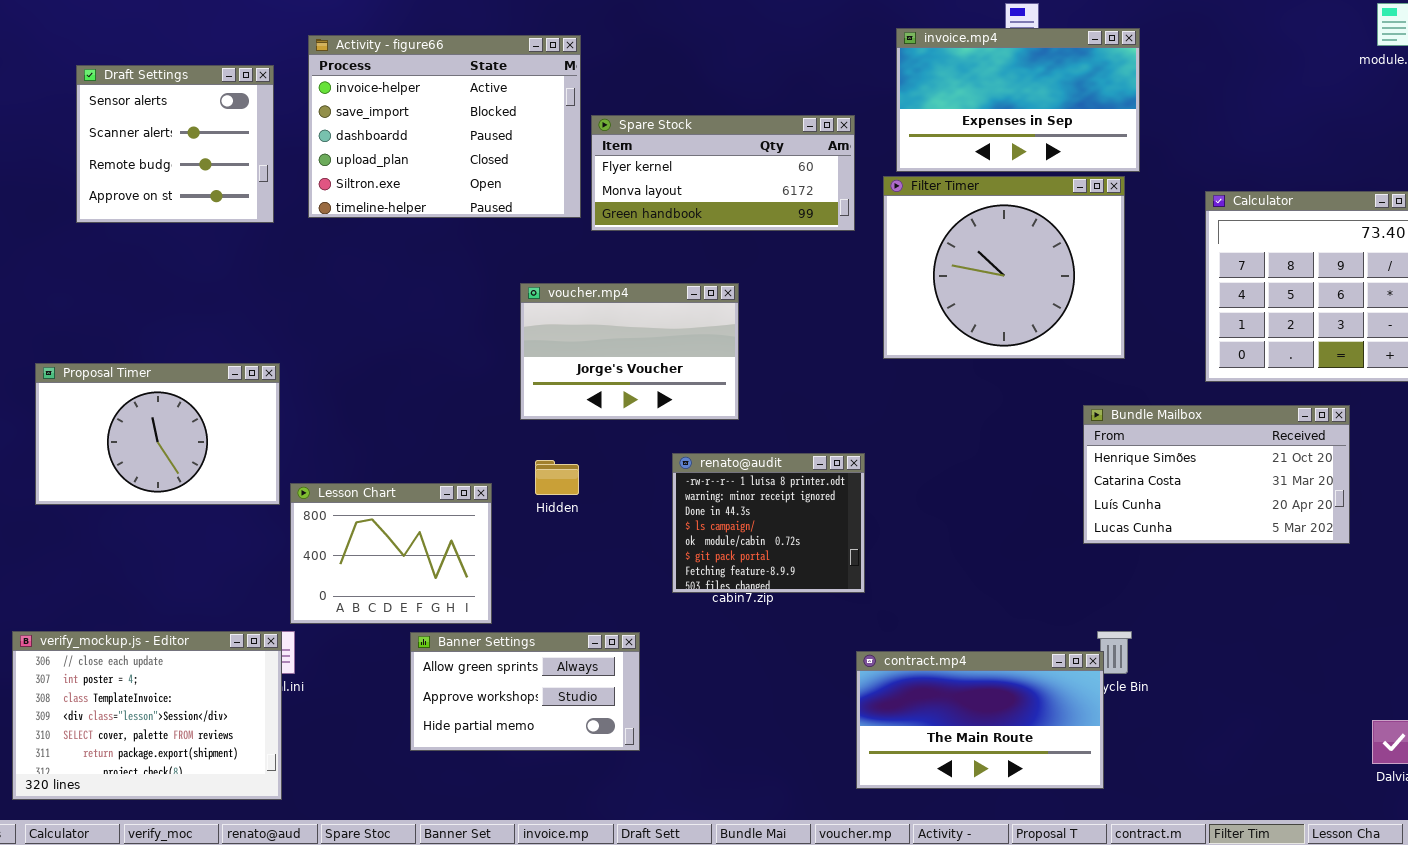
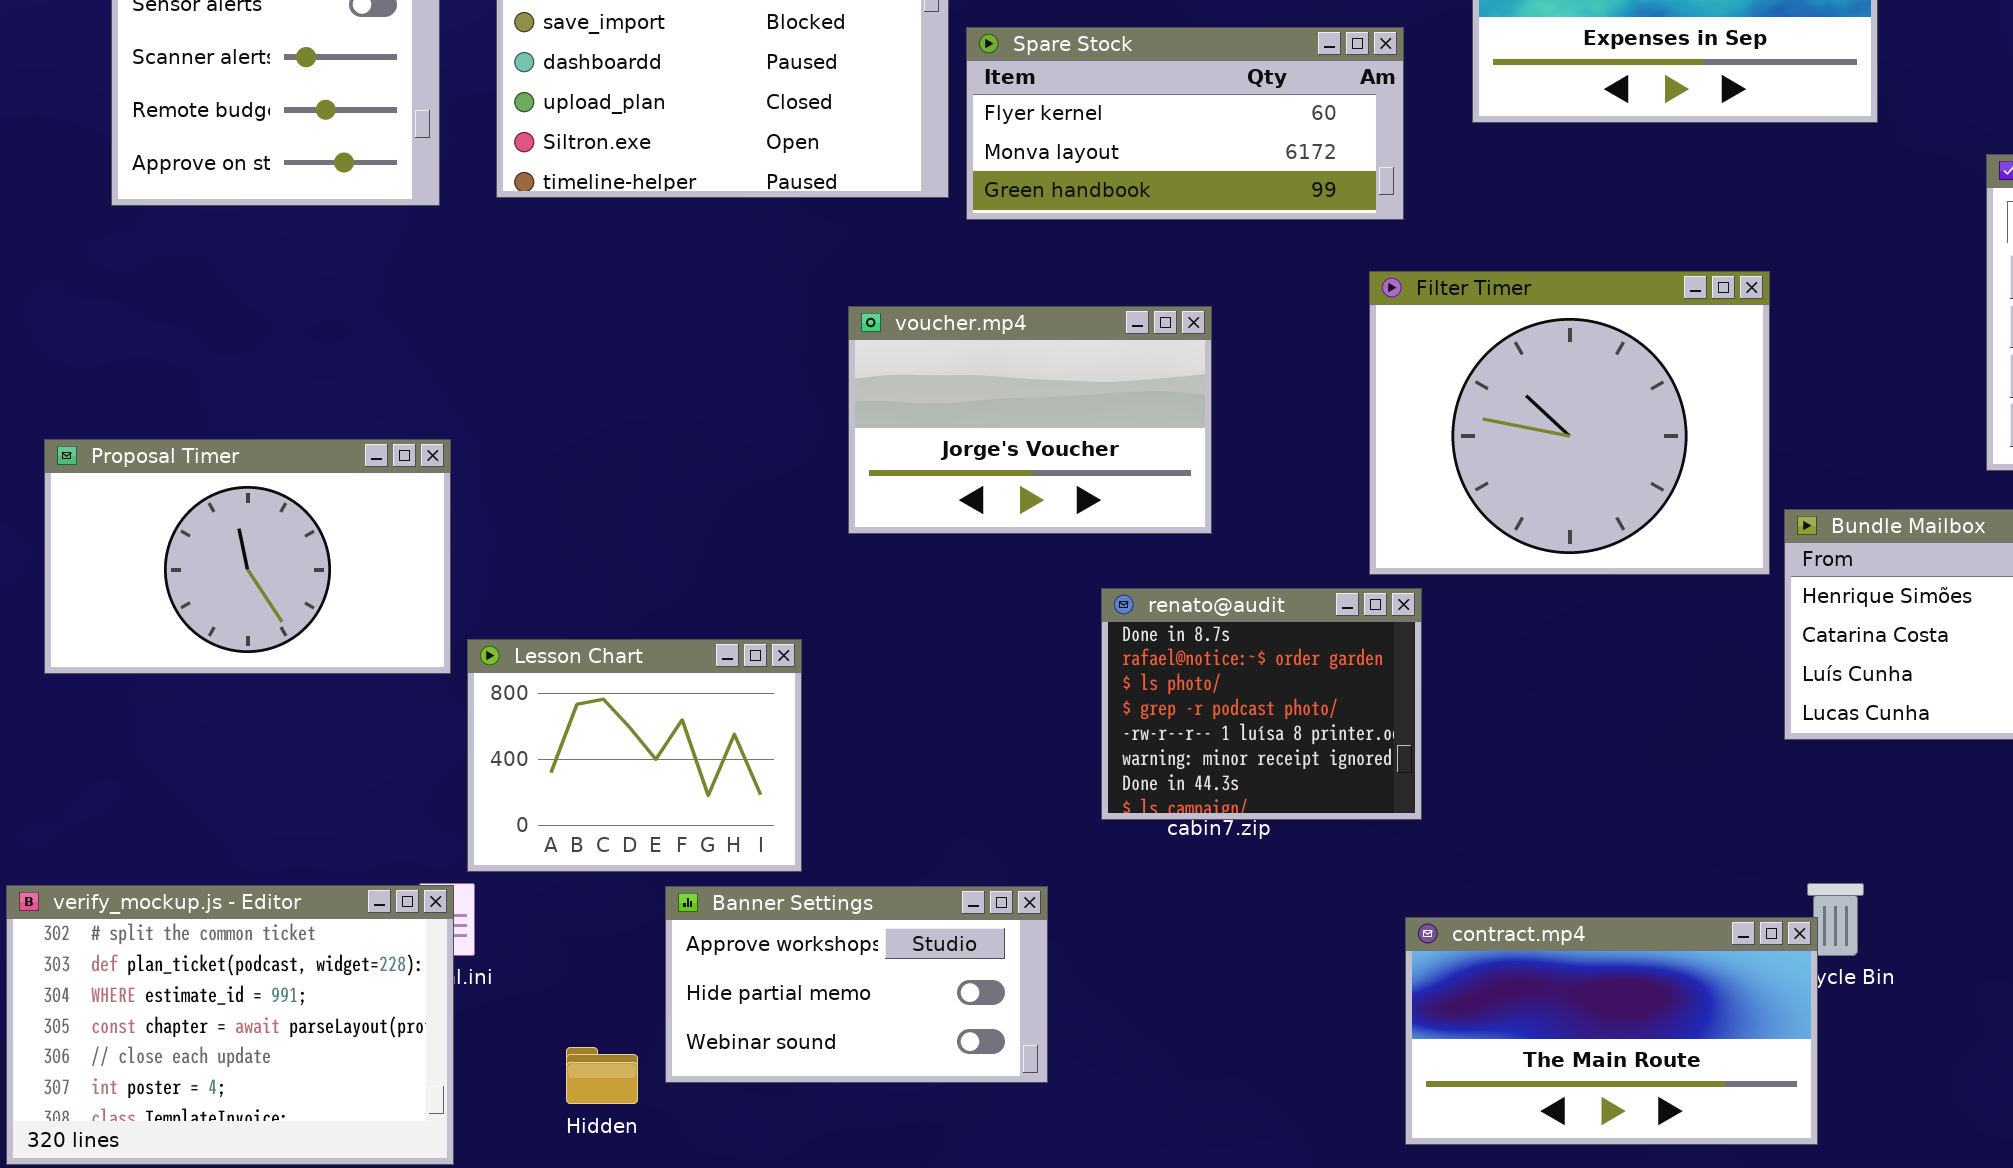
Filter Timer: [883,176,1125,359] -> [1369,271,1770,575], moved
renato@audit: [672,453,865,593] -> [1101,588,1422,820], scrolled up 4 rows
Hidden: [535,460,579,495] -> [566,1047,638,1104], moved
verify_mockup.js - Editor: [12,631,282,800] -> [6,885,454,1165], scrolled up 4 rows
Banner Settings: [410,632,640,751] -> [665,886,1048,1083], scrolled down 1 row

